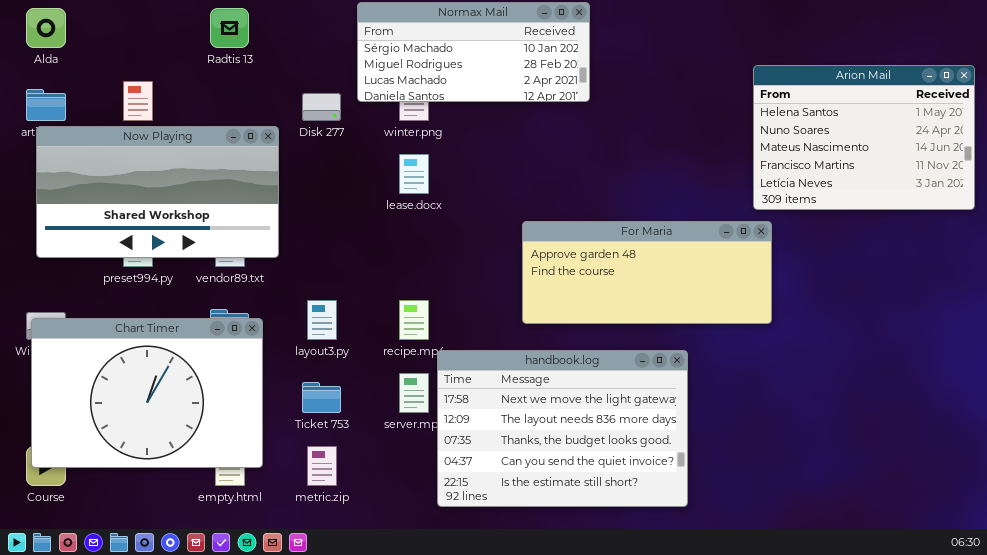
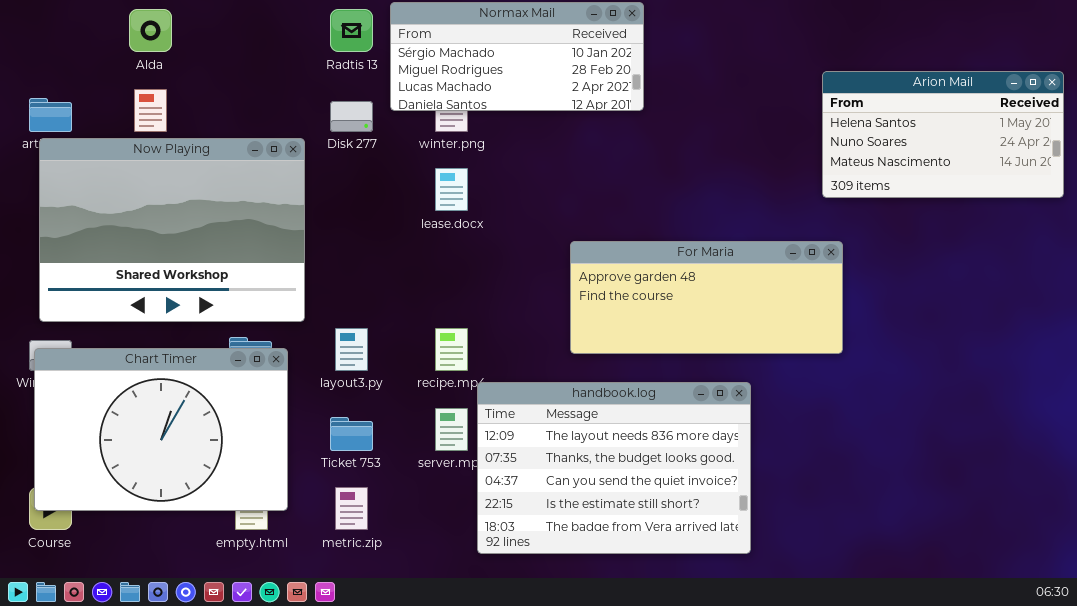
Alda: [26,8,66,48] -> [129,9,172,52], moved
Radtis 13: [210,8,249,48] -> [330,9,373,52], moved
Arion Mail: [753,65,975,210] -> [822,71,1064,198], resized
Now Playing: [36,126,279,258] -> [39,138,305,322], resized
handbook.log: [437,350,688,507] -> [477,382,751,554], scrolled down 1 row

